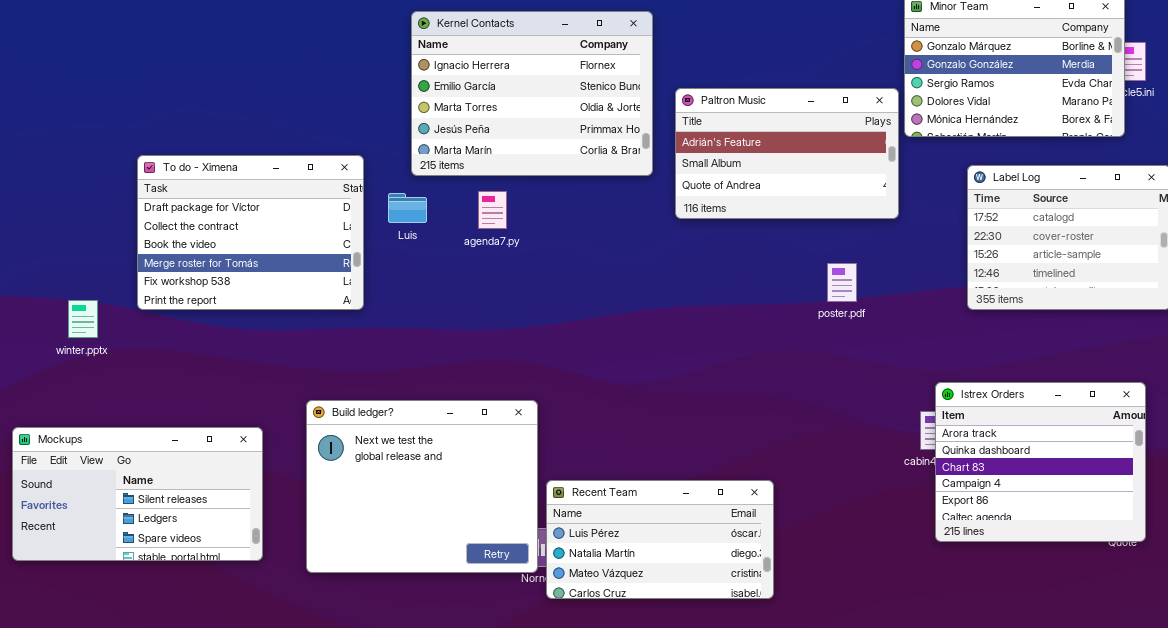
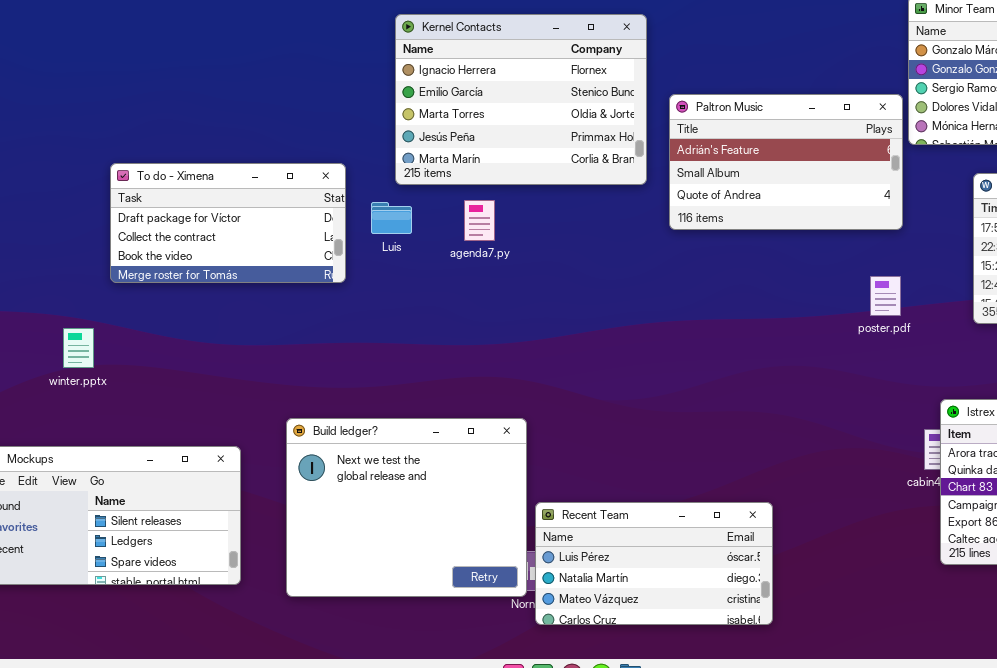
To do - Ximena: [137,155,364,310] -> [110,163,346,283], resized
poster.pdf: [827,263,857,302] -> [870,276,901,316], moved
winter.pptx: [68,300,98,338] -> [63,328,94,368], moved

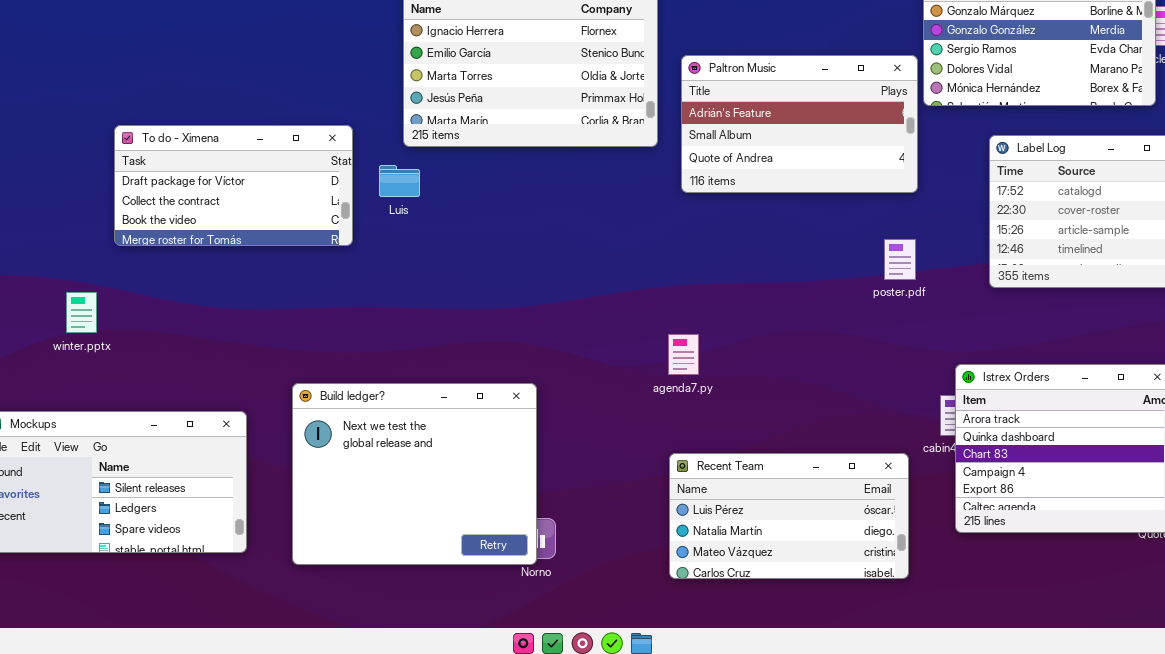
agenda7.py: [464,200,495,241] -> [668,334,699,375], moved
Recent Team: [535,502,773,625] -> [669,453,909,579], moved

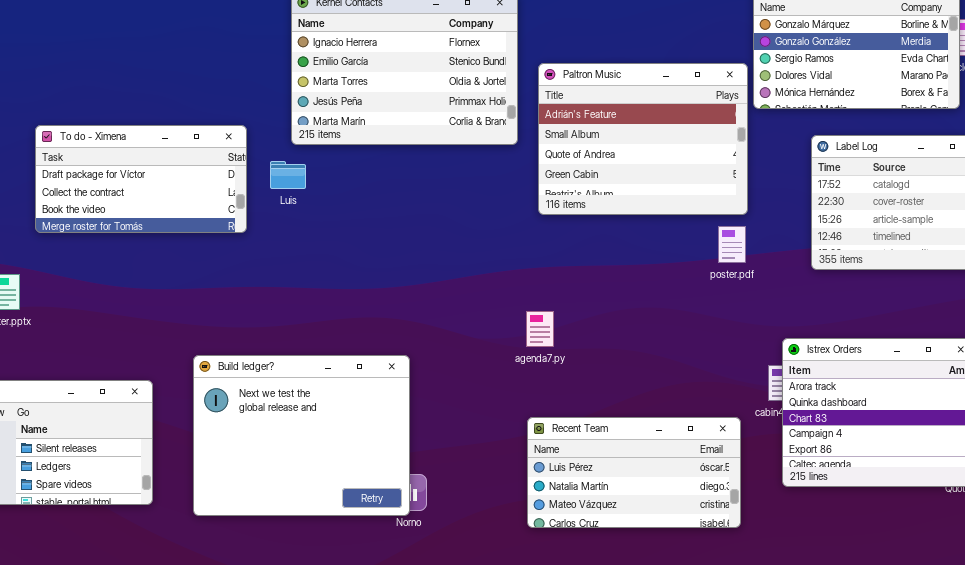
Paltron Music: [681,55,918,193] -> [538,63,748,215], resized

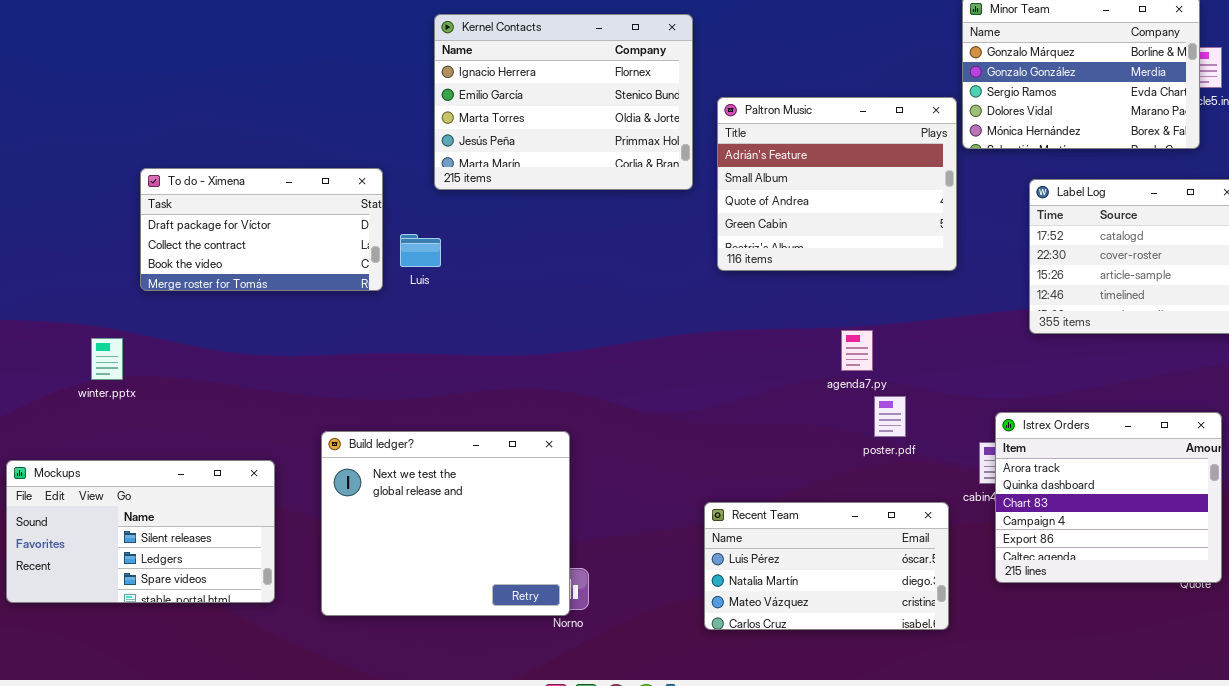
Luis: [270,161,306,189] -> [400,234,441,267], moved
poster.pdf: [718,226,746,263] -> [874,396,906,437], moved
agenda7.py: [526,311,554,347] -> [841,330,873,371], moved

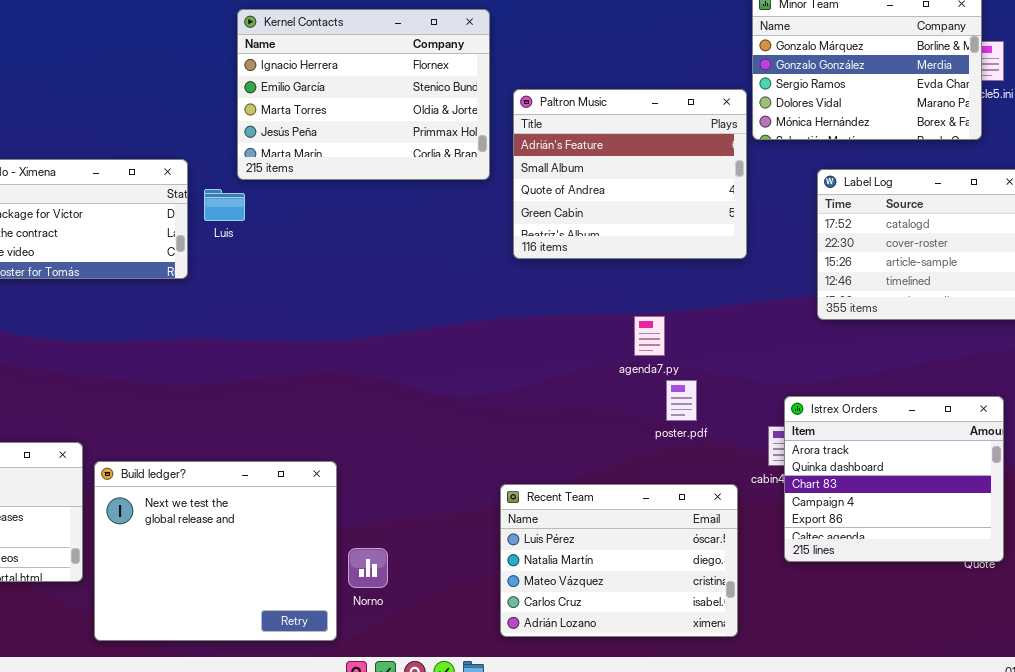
Luis: [400,234,441,267] -> [204,189,245,221], moved
Build ledger?: [321,431,570,616] -> [94,461,337,641], moved
Recent Team: [704,502,949,630] -> [500,484,738,637], resized

